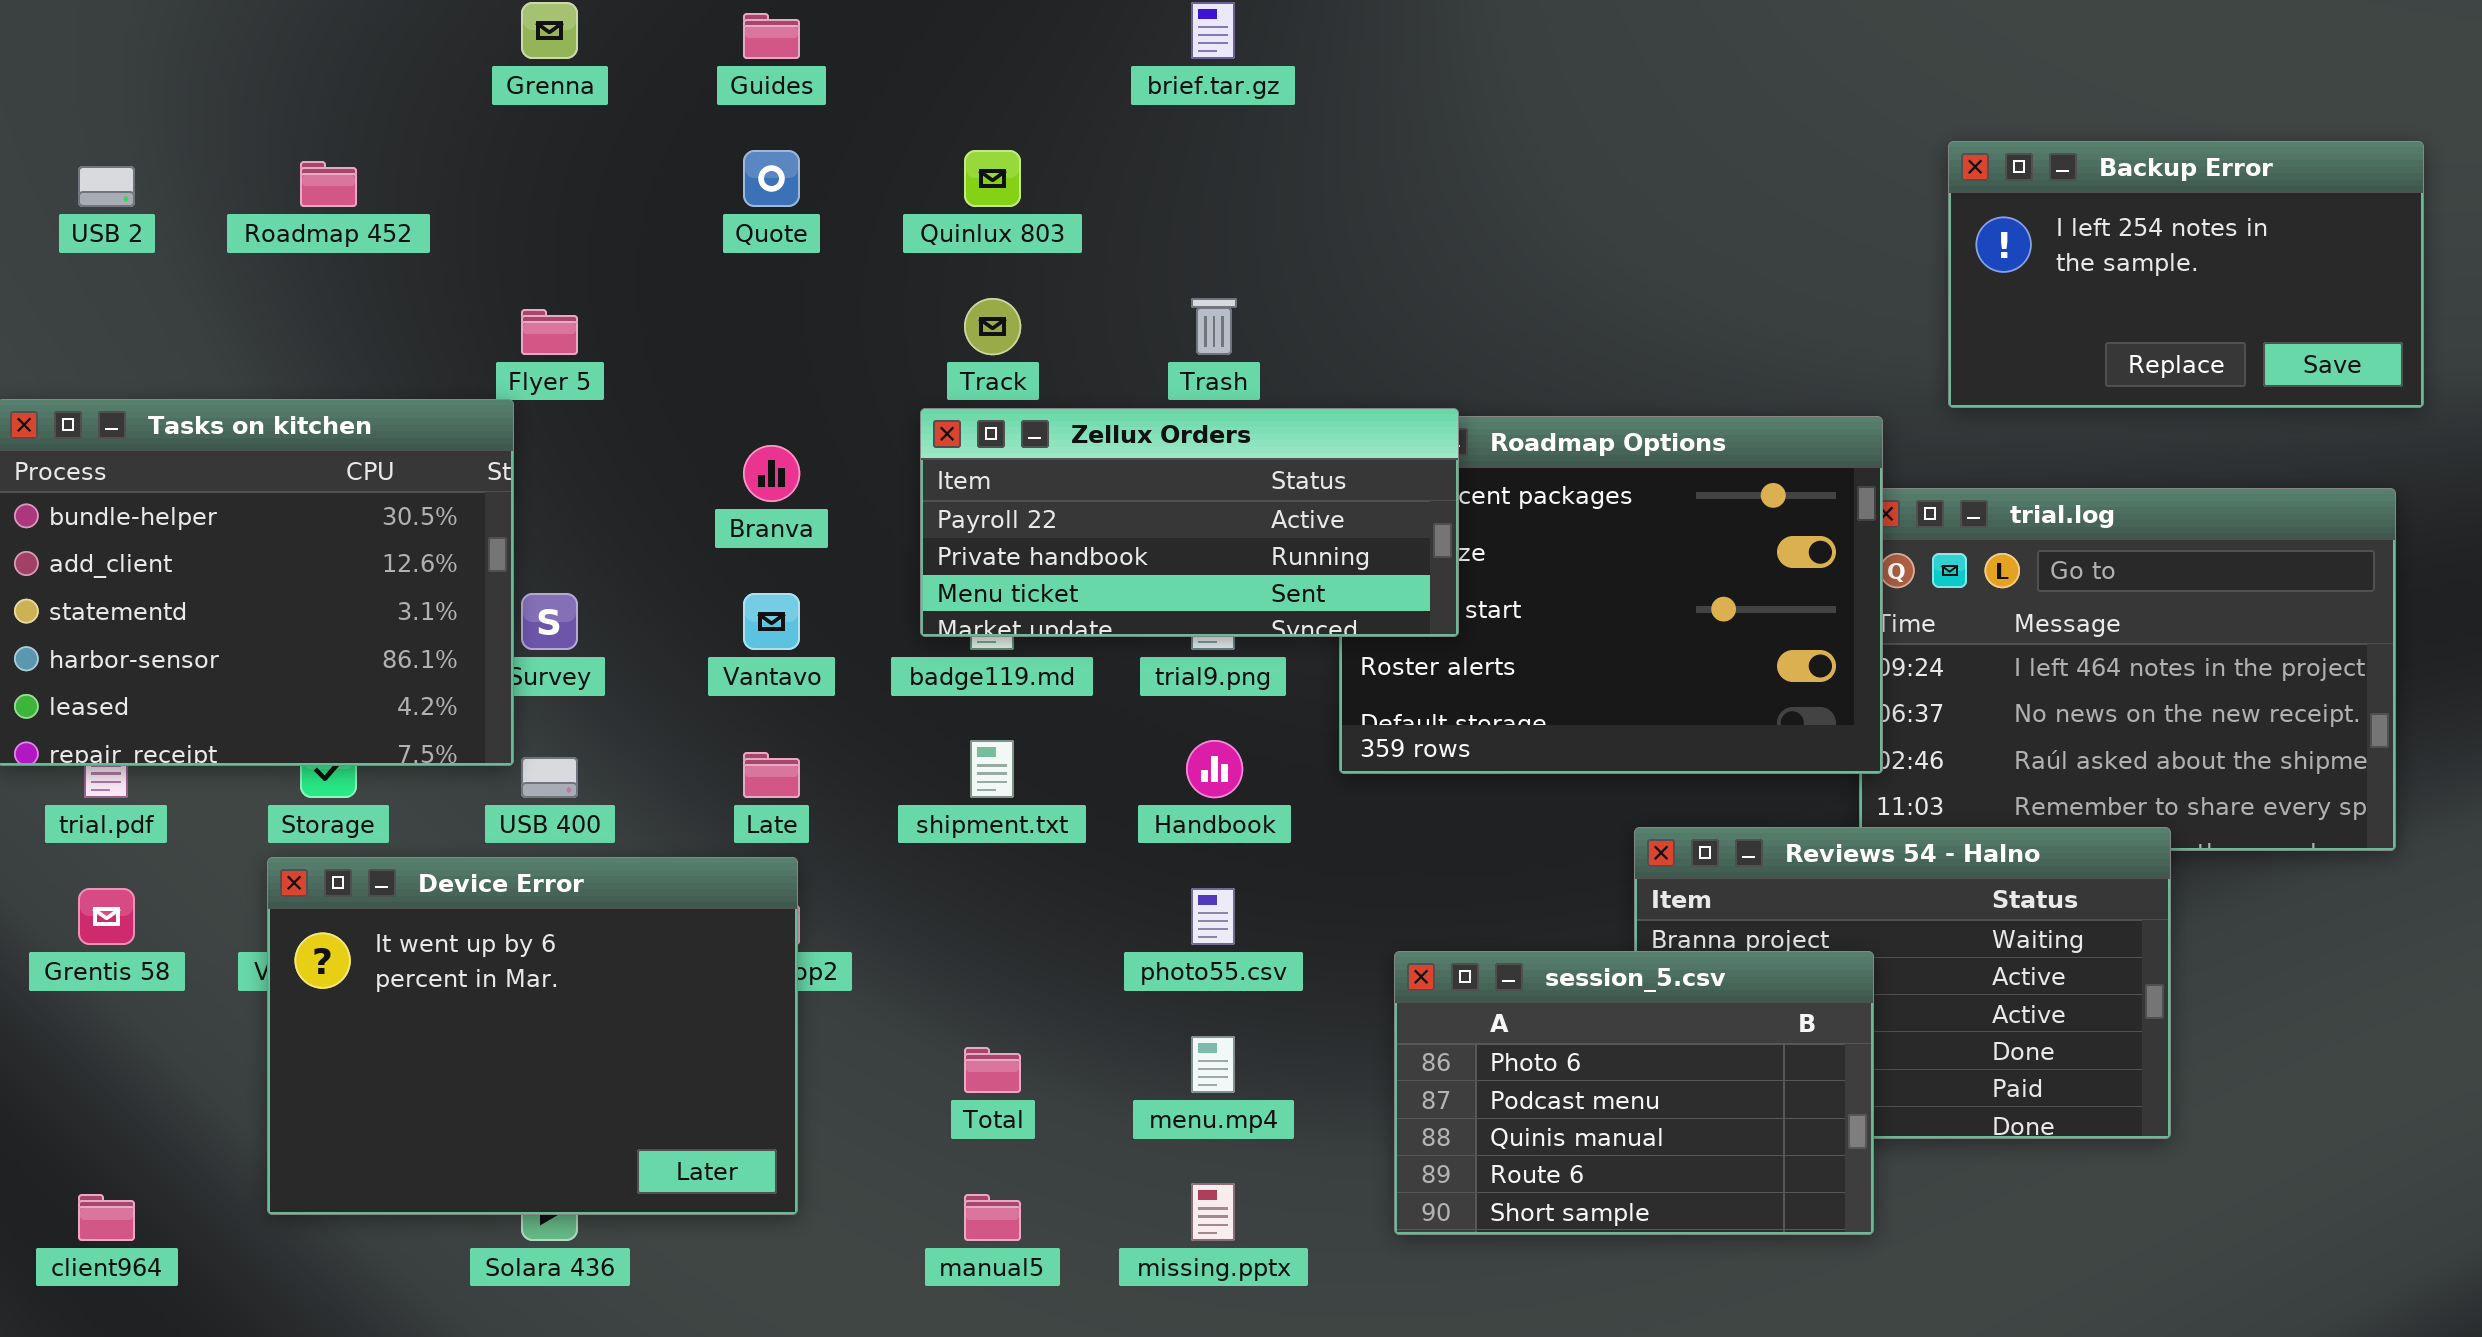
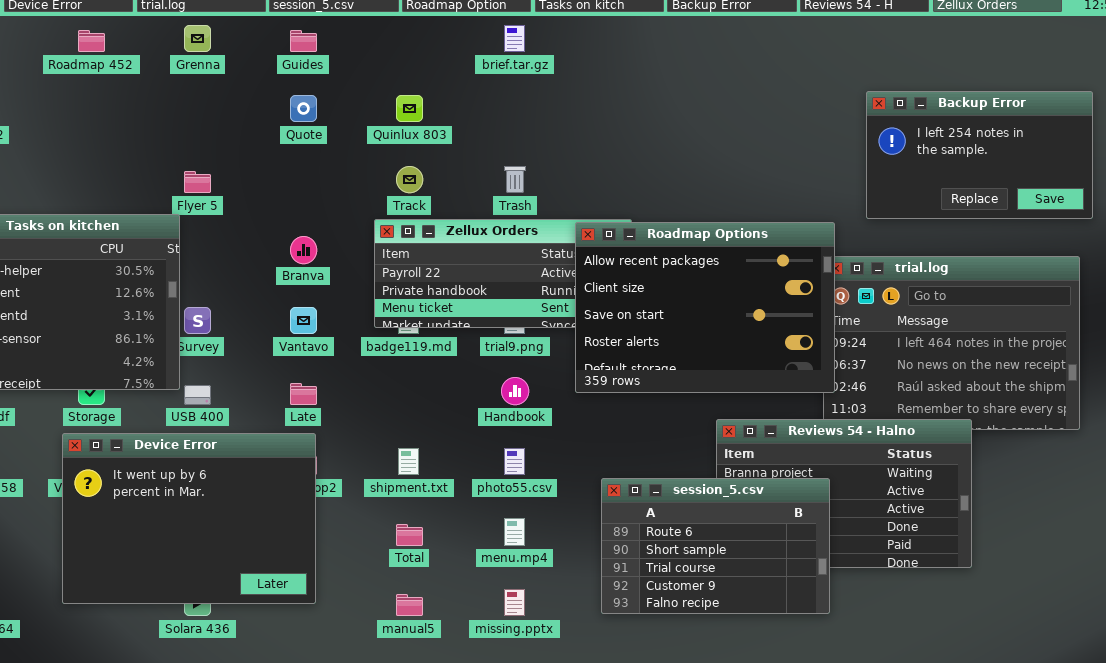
Roadmap 452: [300,161,357,207] -> [78,30,105,52], moved
Roadmap Options: [1339,416,1883,774] -> [575,222,835,393], raised
shipment.txt: [970,740,1014,798] -> [398,448,419,475], moved
session_5.csv: [1394,951,1874,1235] -> [601,478,830,614], scrolled down 3 rows

